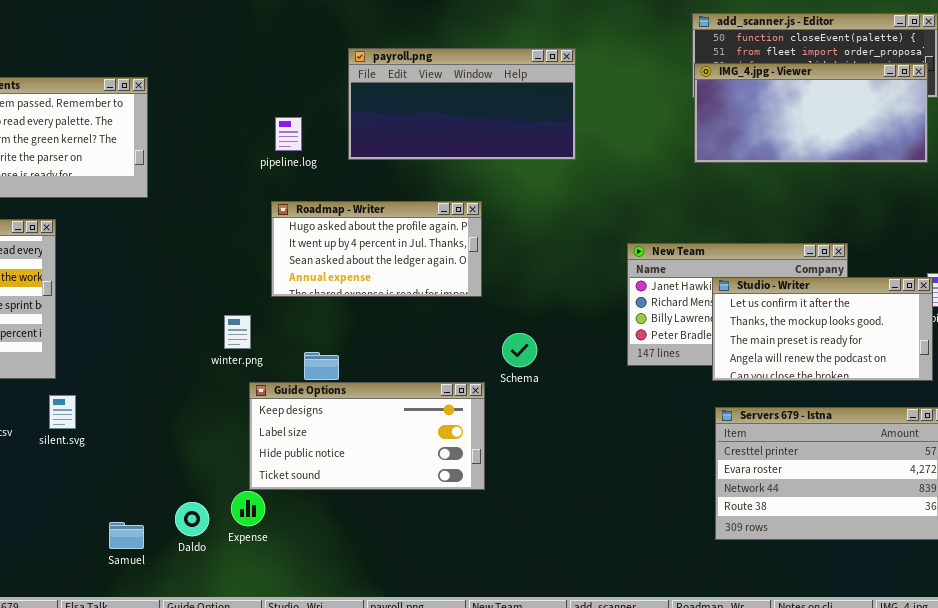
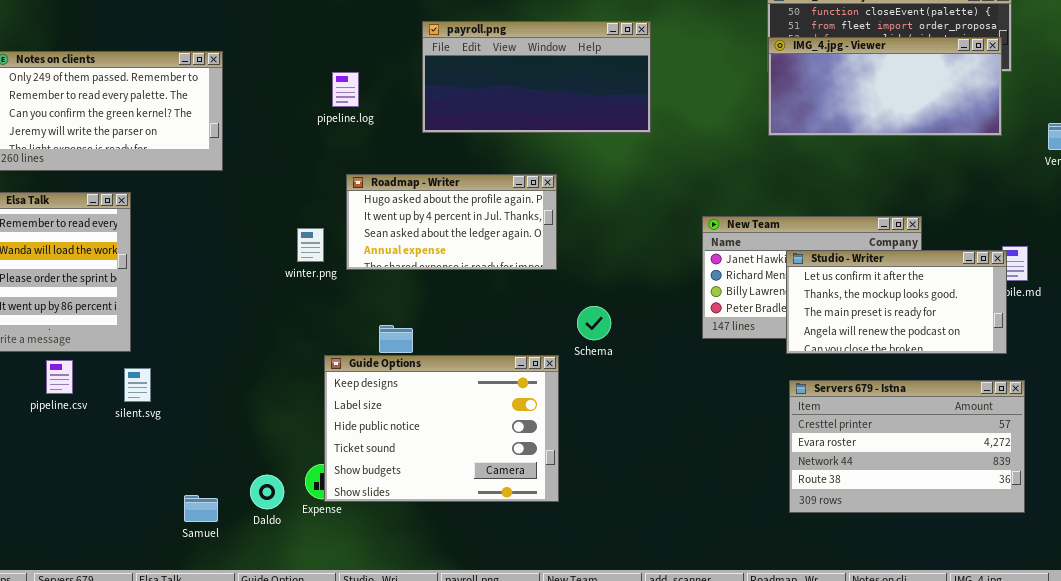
pipeline.log: [275,117,302,151] -> [332,72,359,107], moved
winter.png: [224,315,251,349] -> [297,228,324,262], moved
Guide Options: [249,382,485,490] -> [324,355,559,502], resized

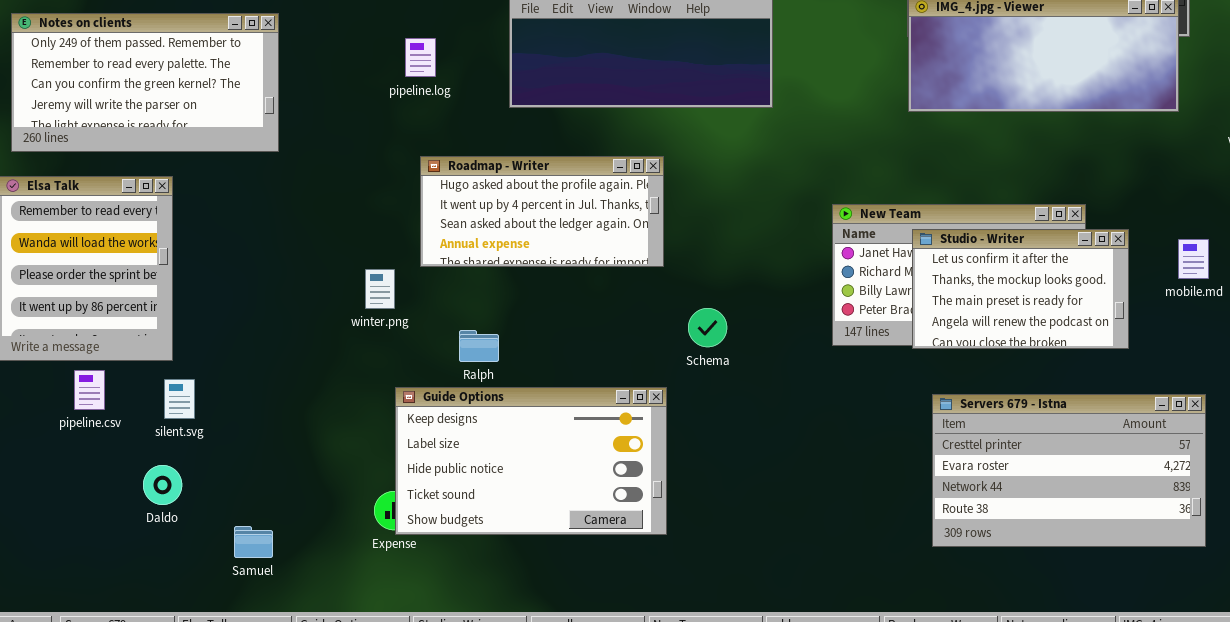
winter.png: [297,228,324,262] -> [365,269,395,309], moved
Studio - Writer: [786,250,1007,354] -> [912,229,1129,349], moved, resized
Guide Options: [324,355,559,502] -> [395,387,667,535], resized
Daldo: [250,475,284,509] -> [143,465,182,505], moved

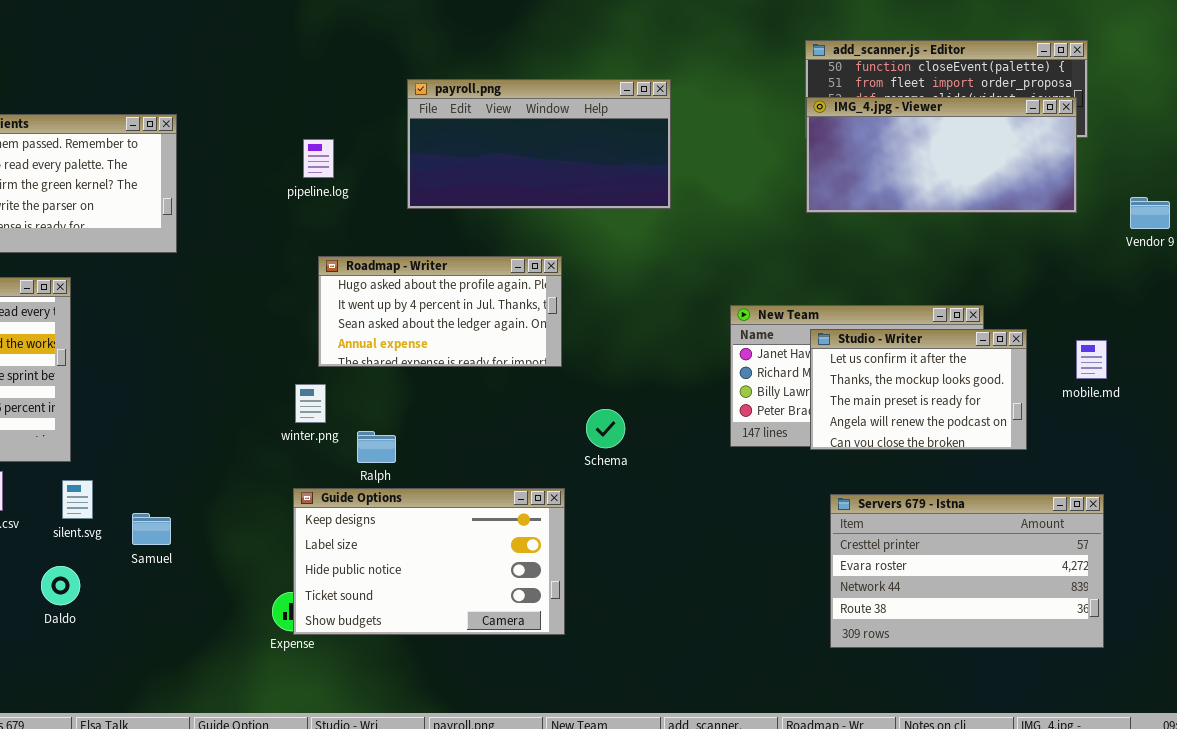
winter.png: [365,269,395,309] -> [295,384,326,423], moved
Samuel: [234,526,273,558] -> [132,513,171,545], moved

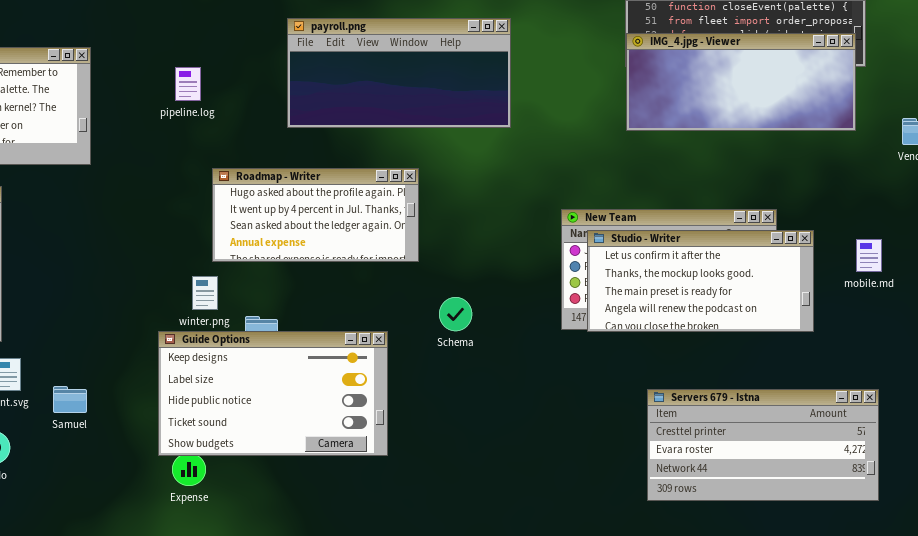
pipeline.log: [303,139,334,178] -> [175,67,201,101], moved
Studio - Writer: [810,329,1027,450] -> [587,230,814,332], resized
Guide Options: [293,488,565,635] -> [158,331,388,456], moved
Servers 679 - Istna: [830,494,1104,648] -> [647,389,879,501], resized

